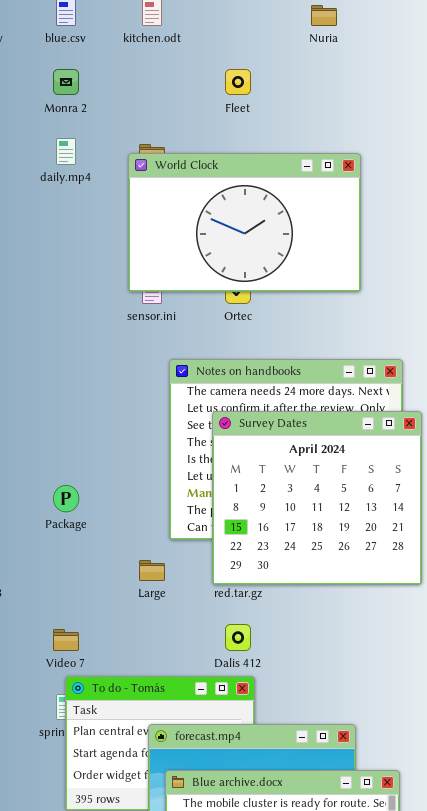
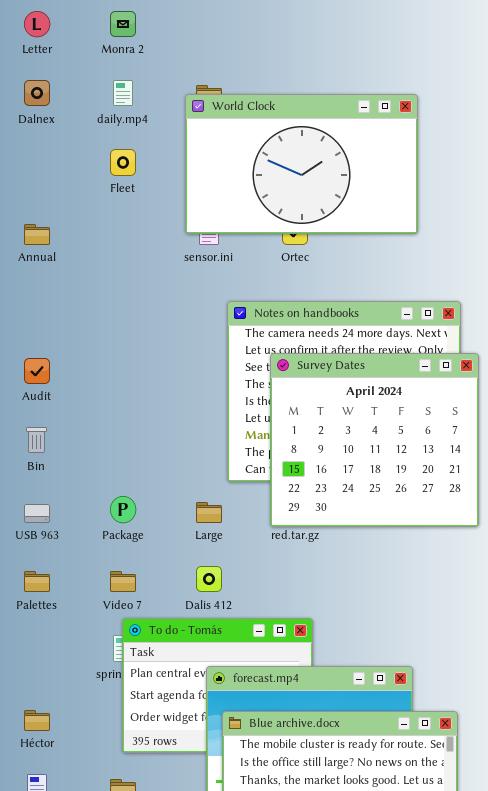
Fleet: [225,69,251,95] -> [110,149,136,176], moved
Package: [53,485,79,512] -> [110,496,136,523], moved
Dalis 412: [225,624,251,651] -> [196,566,222,592], moved

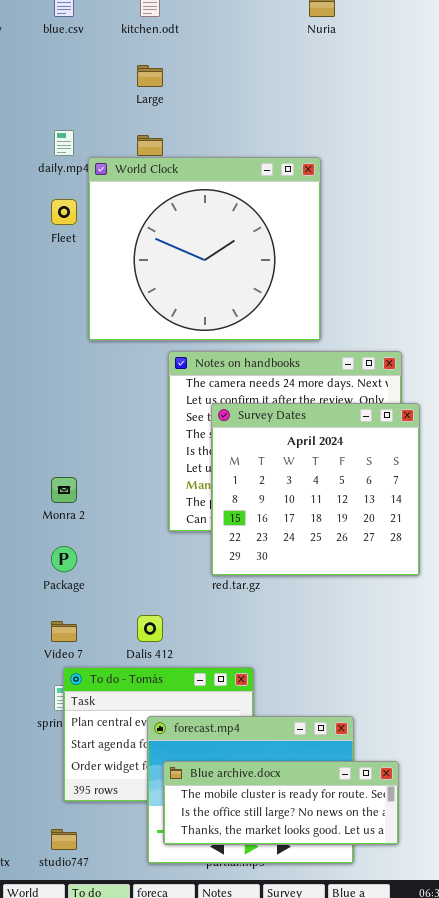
Monra 2: [110,11,136,37] -> [51,477,77,503], moved
World Clock: [185,94,418,234] -> [88,157,321,341], moved, resized
Large: [196,502,222,523] -> [137,65,163,87], moved

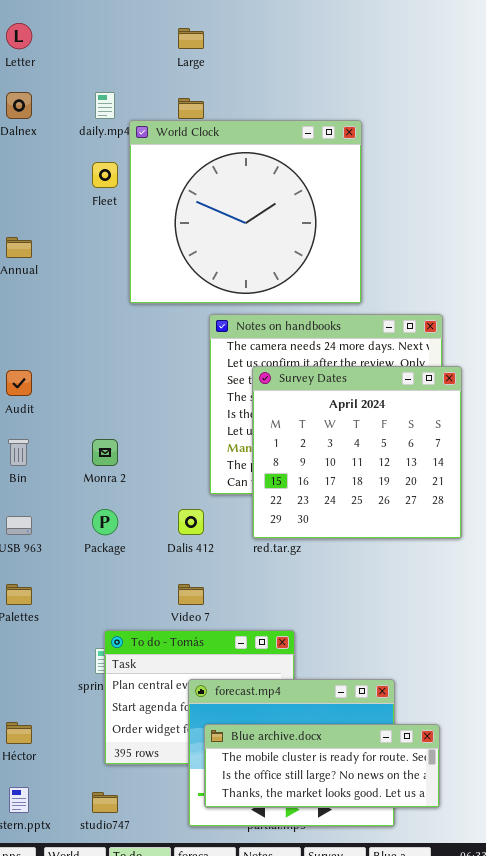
Dalis 412: [137,615,163,642] -> [178,509,204,535], moved
Video 7: [51,621,77,642] -> [178,584,204,605], moved

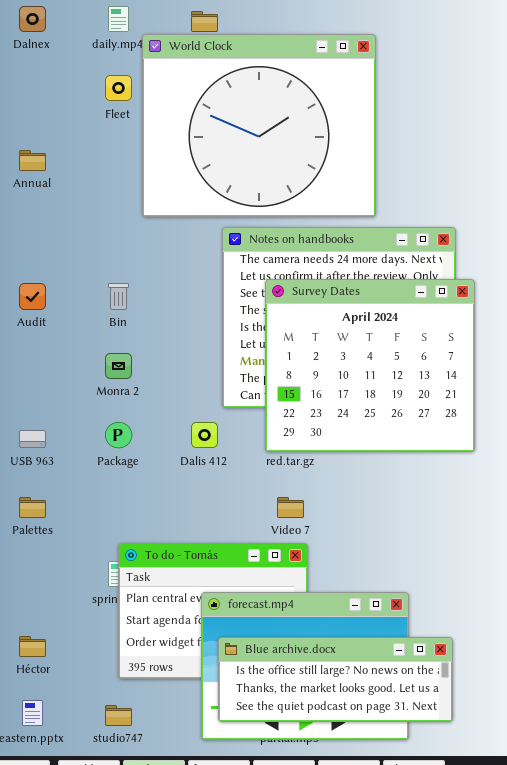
Bin: [8,439,29,466] -> [108,283,129,310], moved
Video 7: [178,584,204,605] -> [277,497,304,518], moved
Blue archive.docx: [204,724,440,808] -> [218,637,453,722], scrolled down 1 row

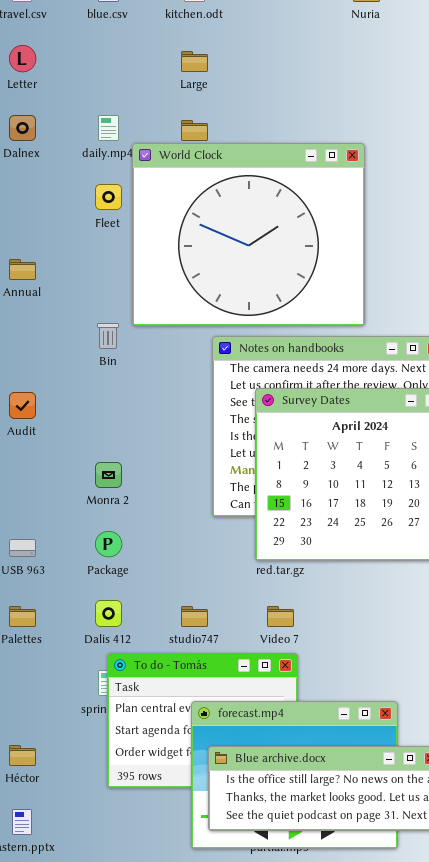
Bin: [108,283,129,310] -> [97,323,119,349], moved
Dalis 412: [191,422,218,448] -> [95,600,122,627], moved
studio747: [105,705,132,726] -> [181,606,208,627], moved

